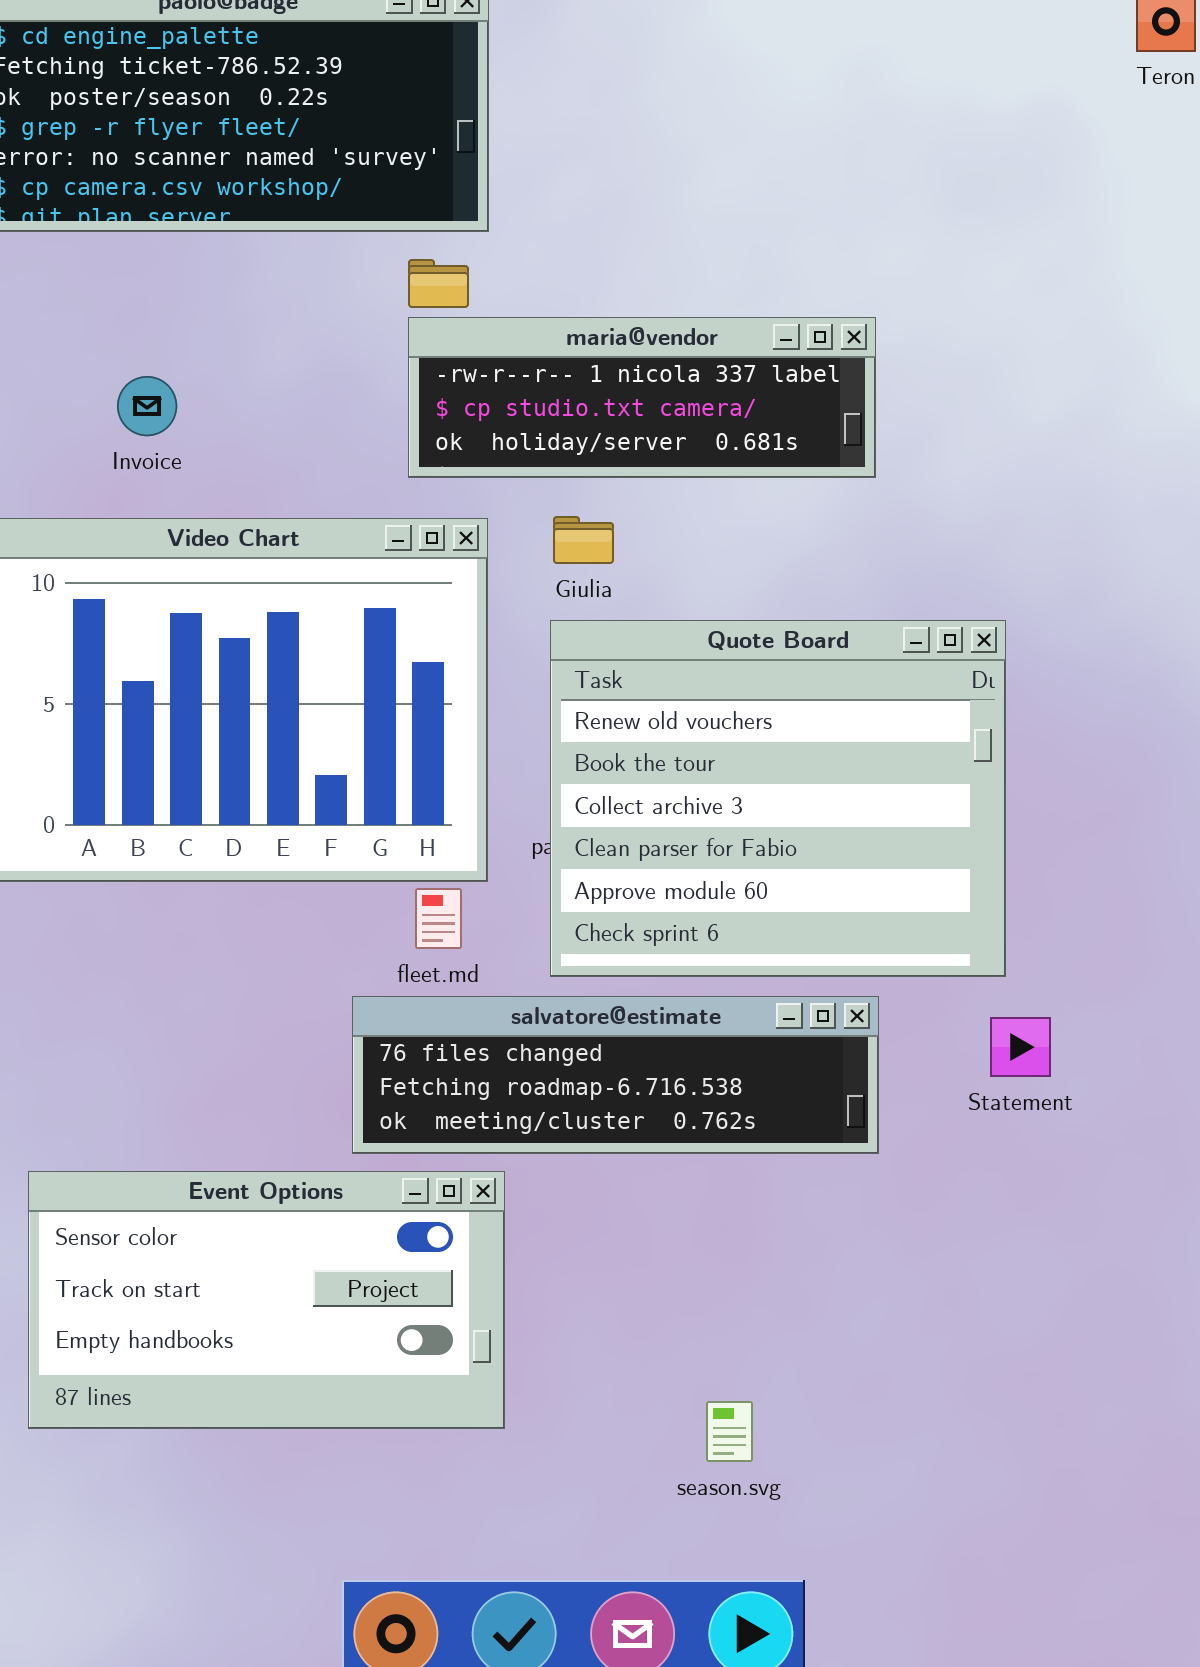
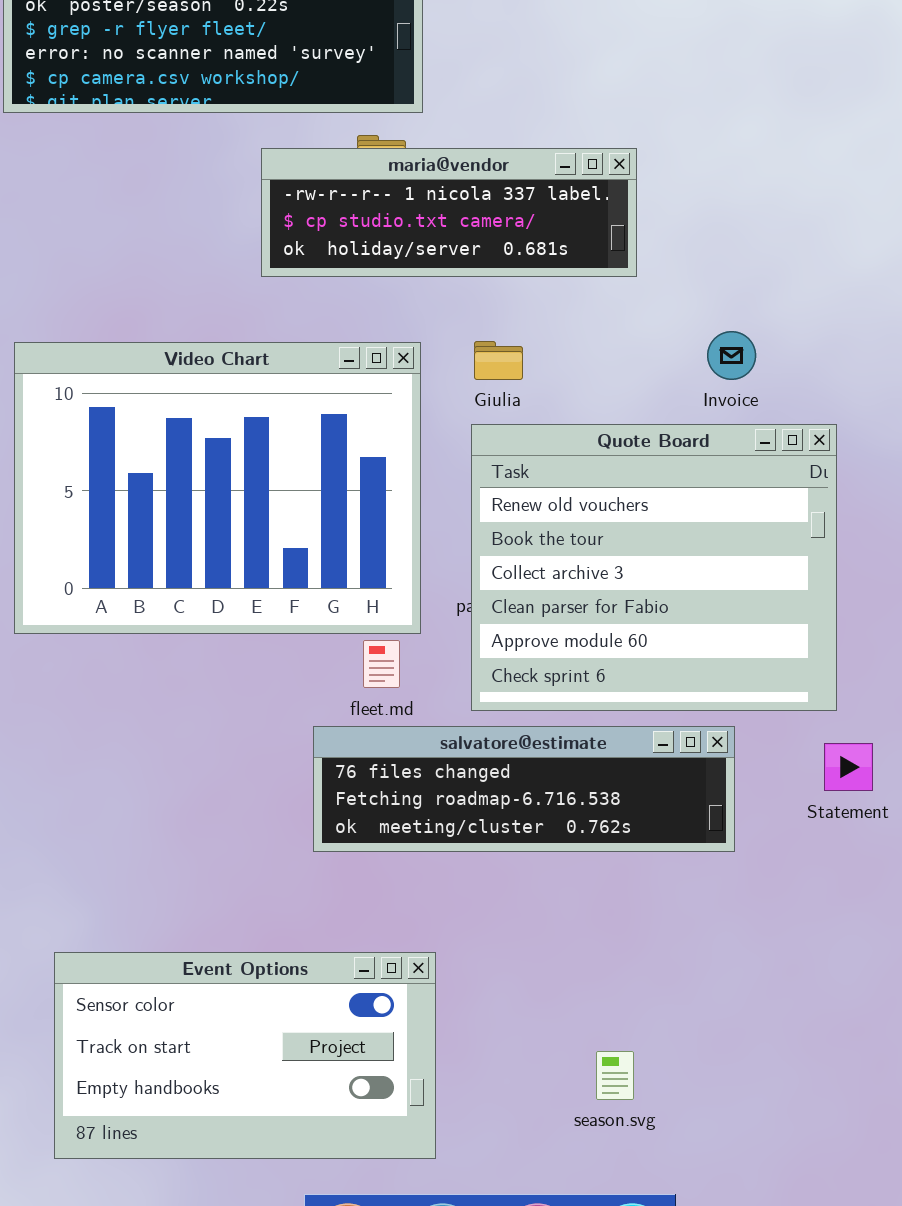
maria@vendor: [408,317,876,478] -> [261,148,637,277], moved
Invoice: [117,376,177,436] -> [707,331,756,380], moved
Event Options: [28,1171,505,1429] -> [54,952,436,1159], moved

